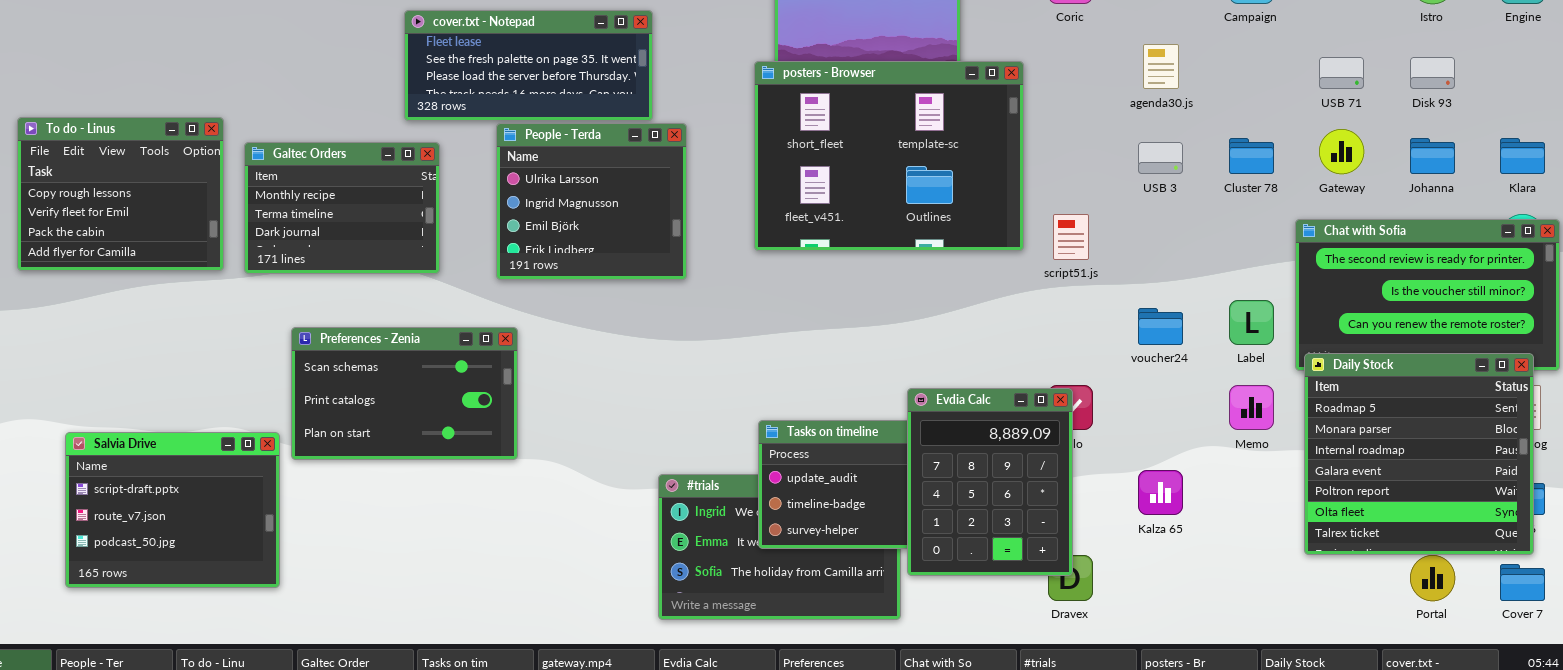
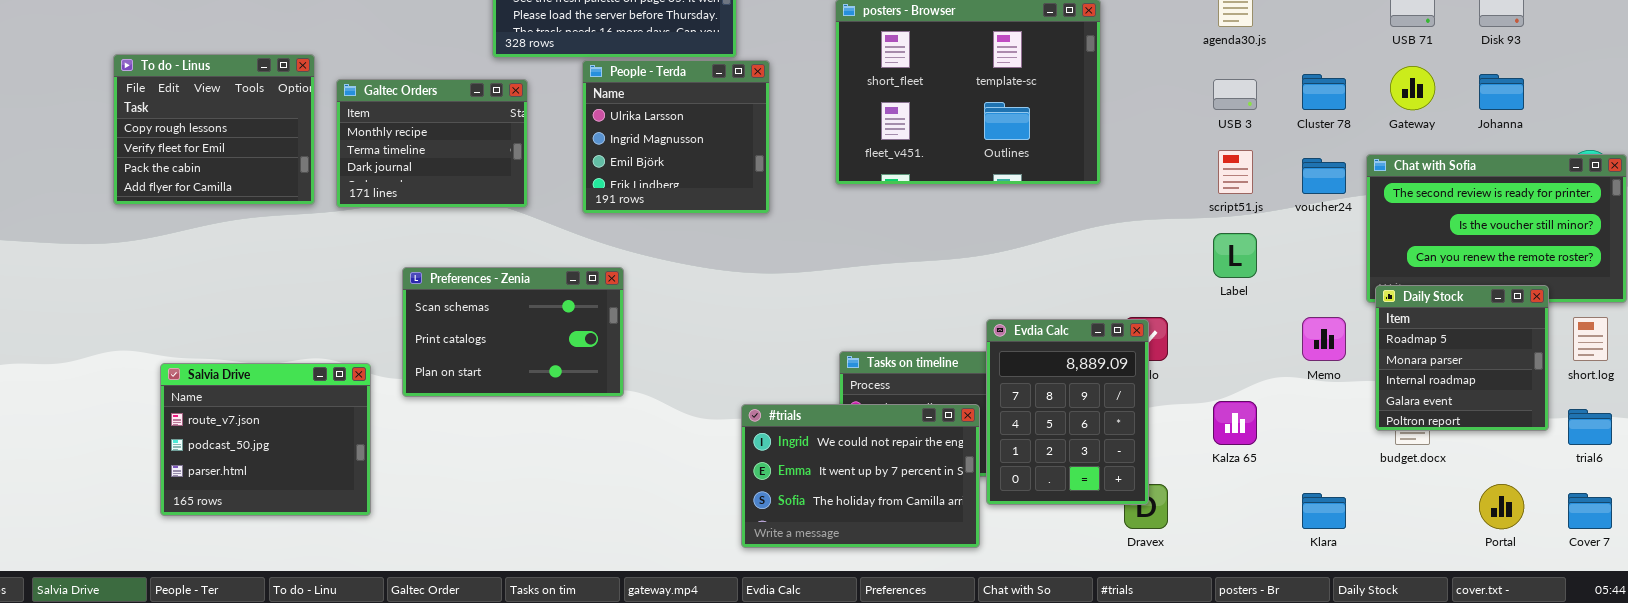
Klara: [1500,138,1545,174] -> [1302,493,1346,529], moved
script51.js: [1053,214,1089,260] -> [1218,150,1253,194], moved
Label: [1229,300,1274,345] -> [1213,233,1257,278], moved
voucher24: [1138,308,1183,345] -> [1302,158,1346,194], moved
Preferences - Zenia: [291,327,518,460] -> [402,267,624,397], moved
Daily Stock: [1304,353,1534,555] -> [1375,285,1549,431], resized
Salvia Drive: [65,432,280,588] -> [160,363,371,516], scrolled down 1 row
#trials: [658,474,901,620] -> [741,404,980,548], raised

